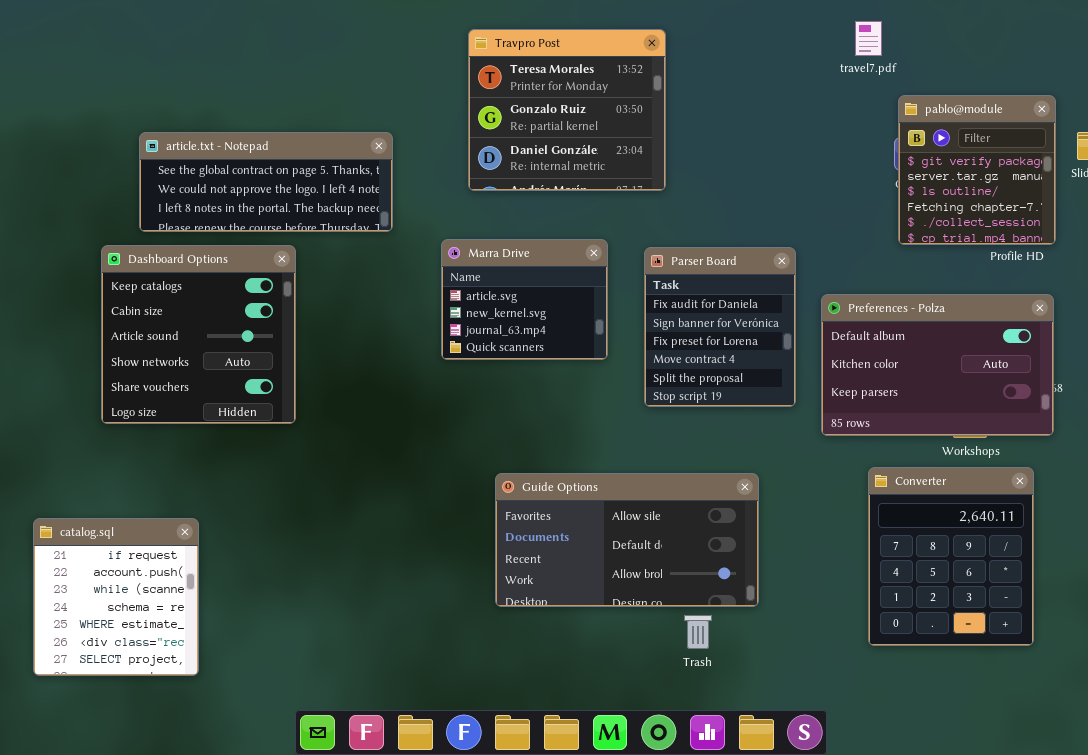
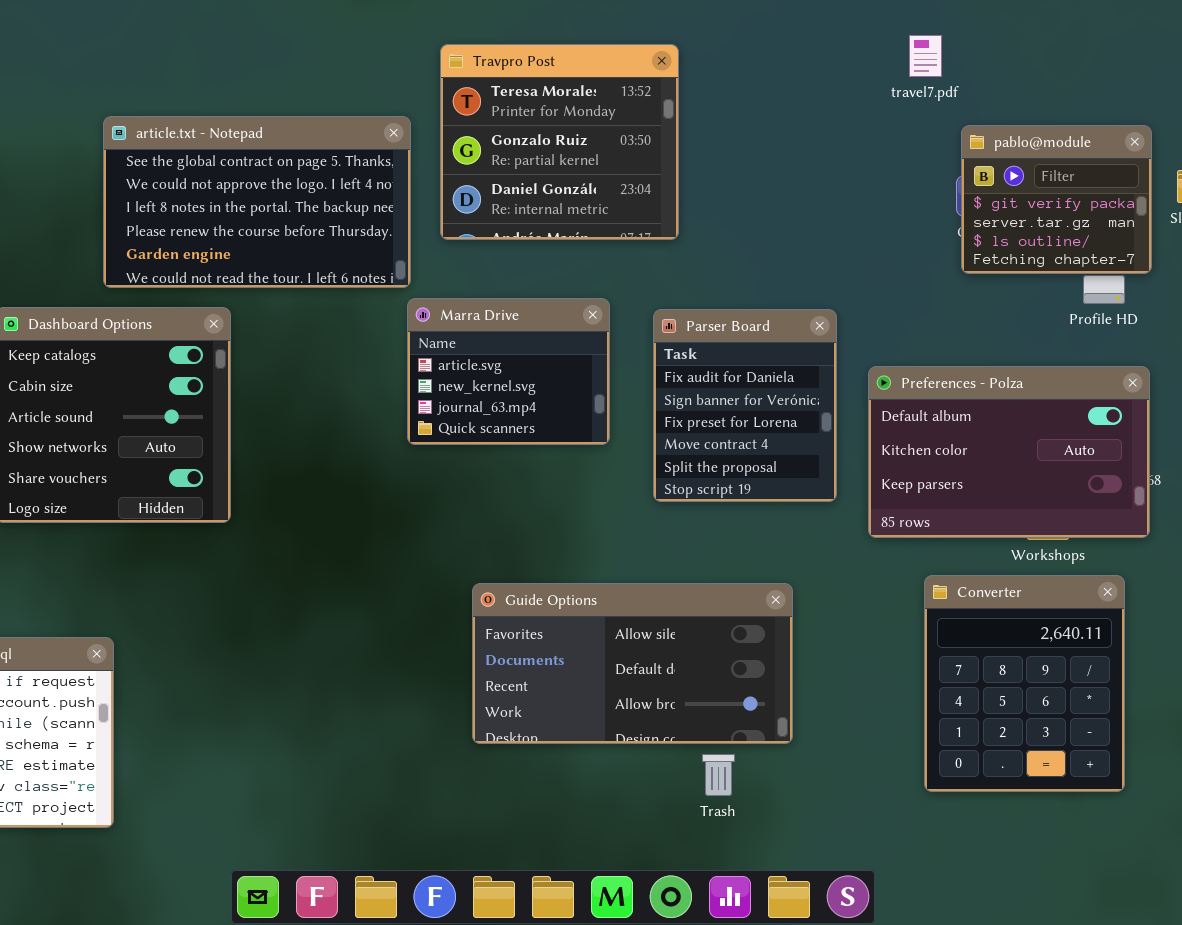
pablo@module: [898,95,1056,245] -> [961,125,1152,274], resized
article.txt - Notepad: [139,132,393,232] -> [103,116,411,288], moved, resized

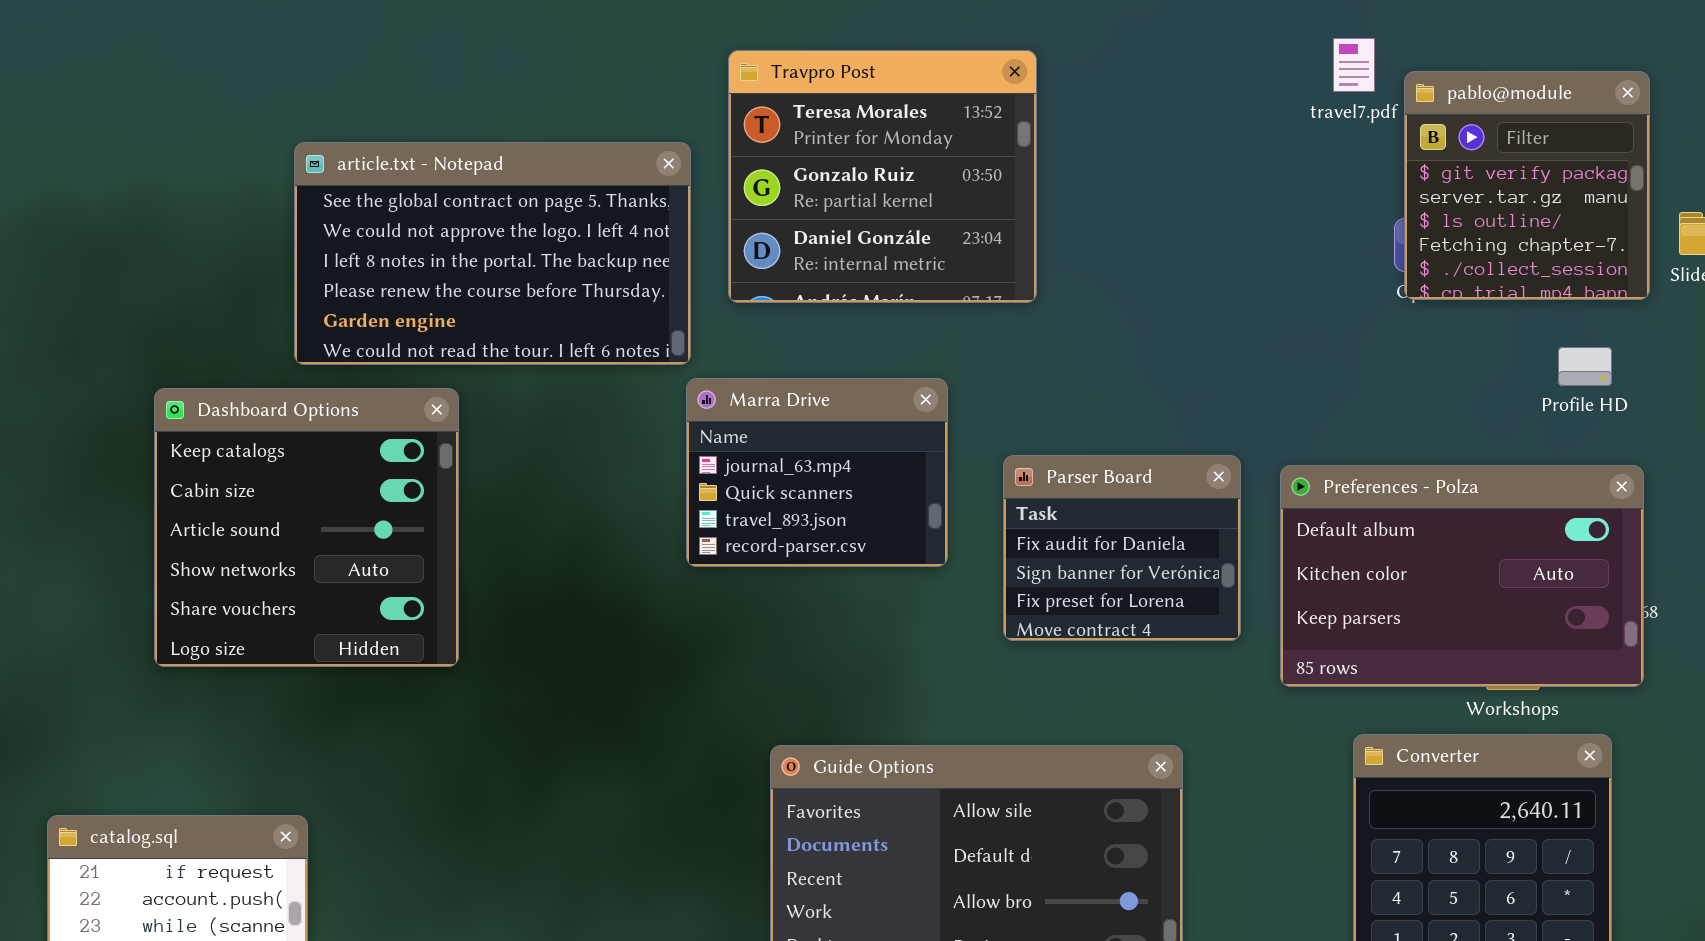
pablo@module: [961,125,1152,274] -> [1404,71,1650,300], moved, resized
Marra Drive: [407,298,610,445] -> [686,378,948,567], scrolled down 2 rows
Parser Board: [653,309,837,502] -> [1003,455,1241,641], resized

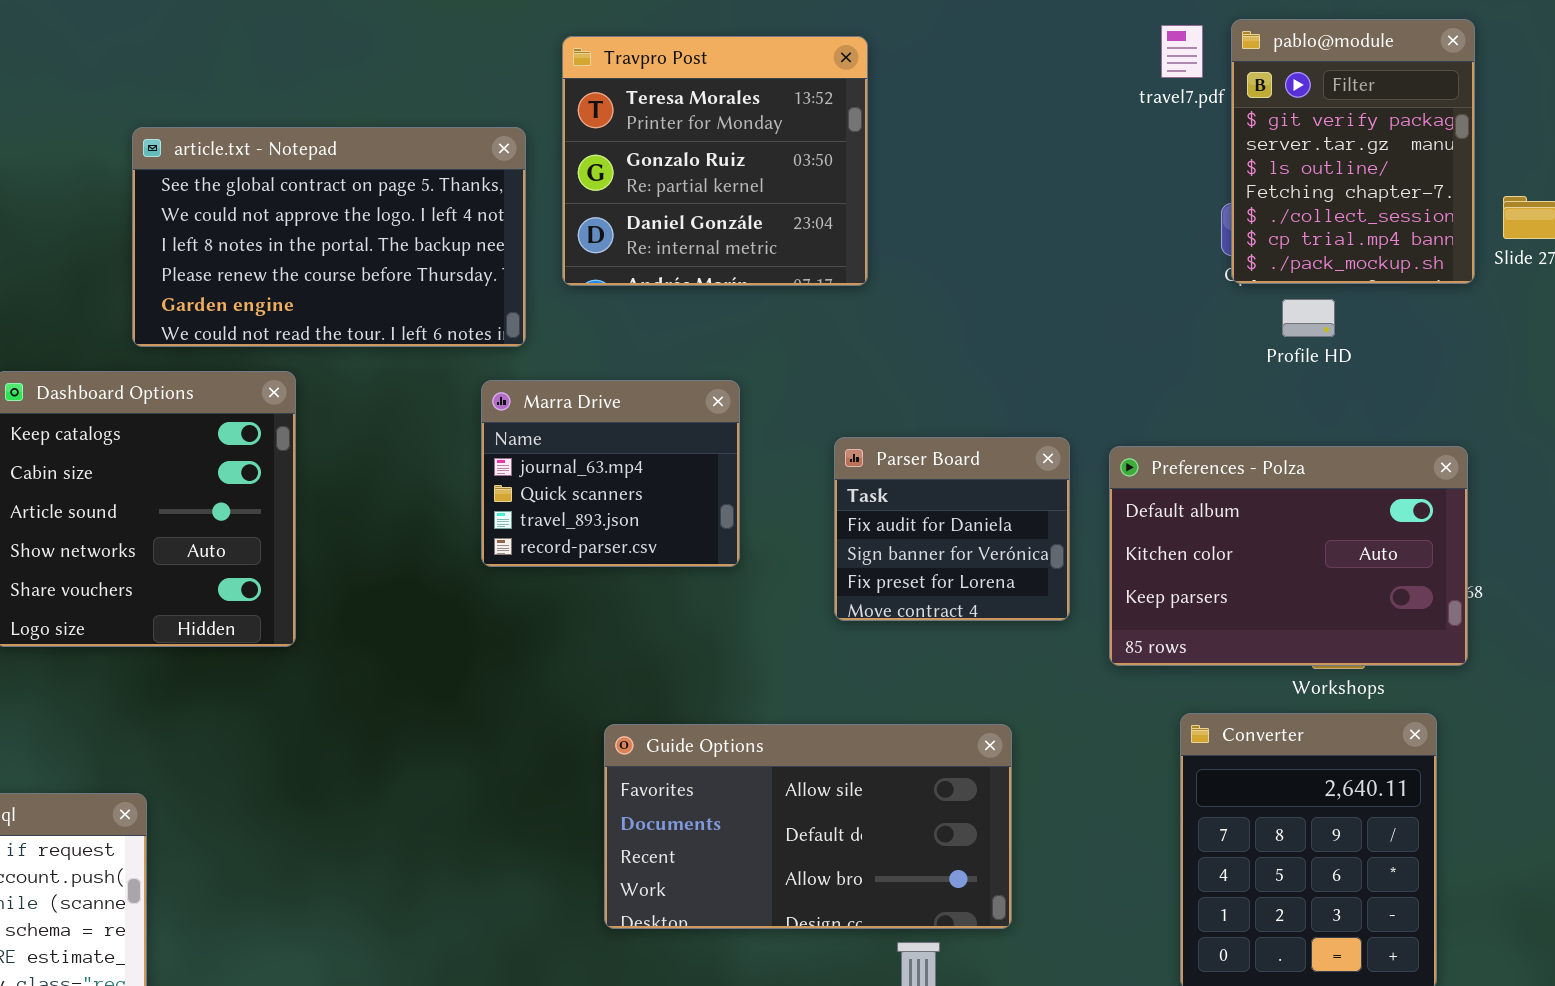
pablo@module: [1404,71,1650,300] -> [1231,19,1475,284], resized
Profile HD: [1558,347,1612,386] -> [1282,299,1335,337], moved
Marra Drive: [686,378,948,567] -> [481,380,740,567], moved

